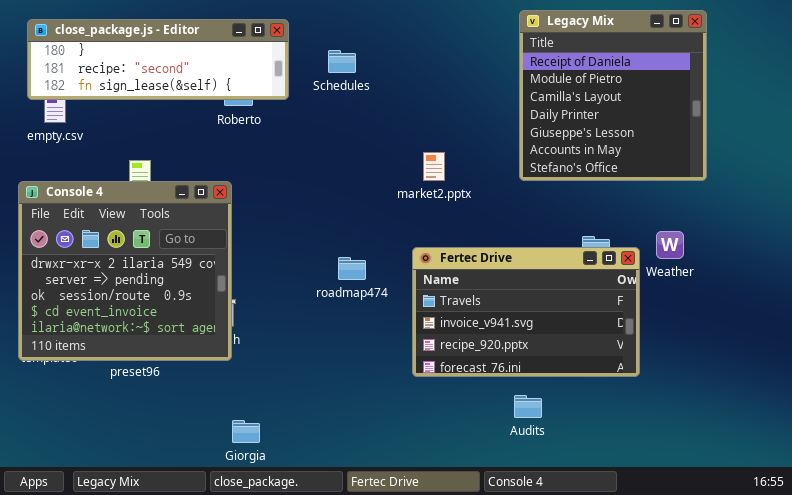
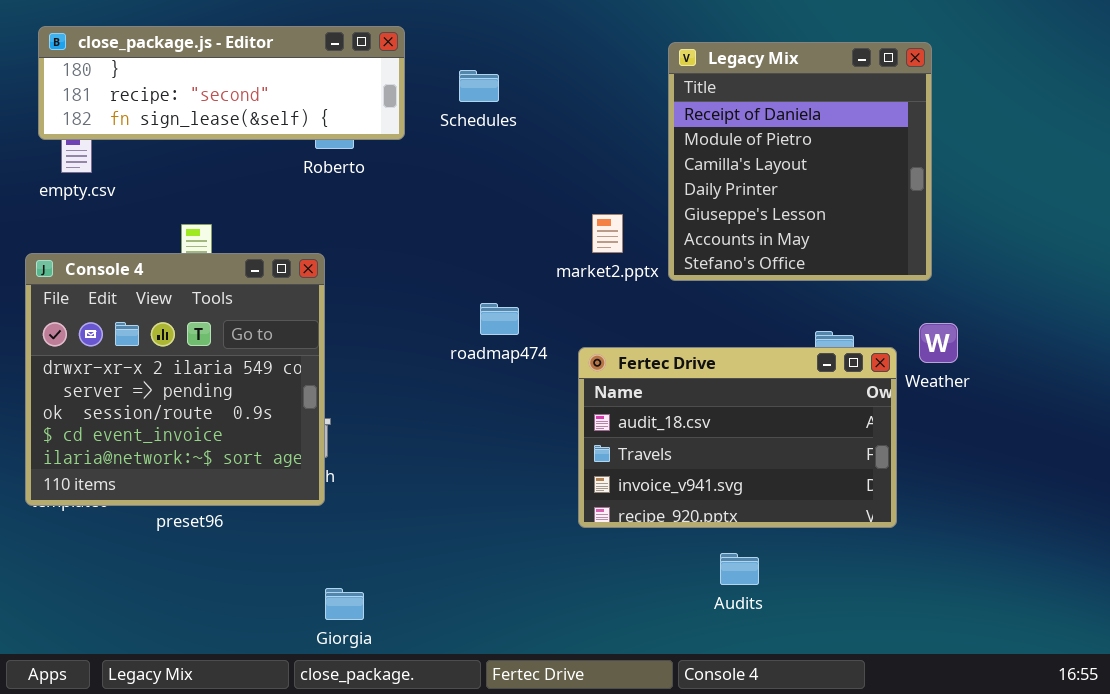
Legacy Mix: [519,10,707,181] -> [668,42,932,281], moved
Fertec Drive: [412,247,640,377] -> [578,347,897,528], scrolled up 1 row
roadmap474: [338,257,366,280] -> [480,303,519,335], moved

